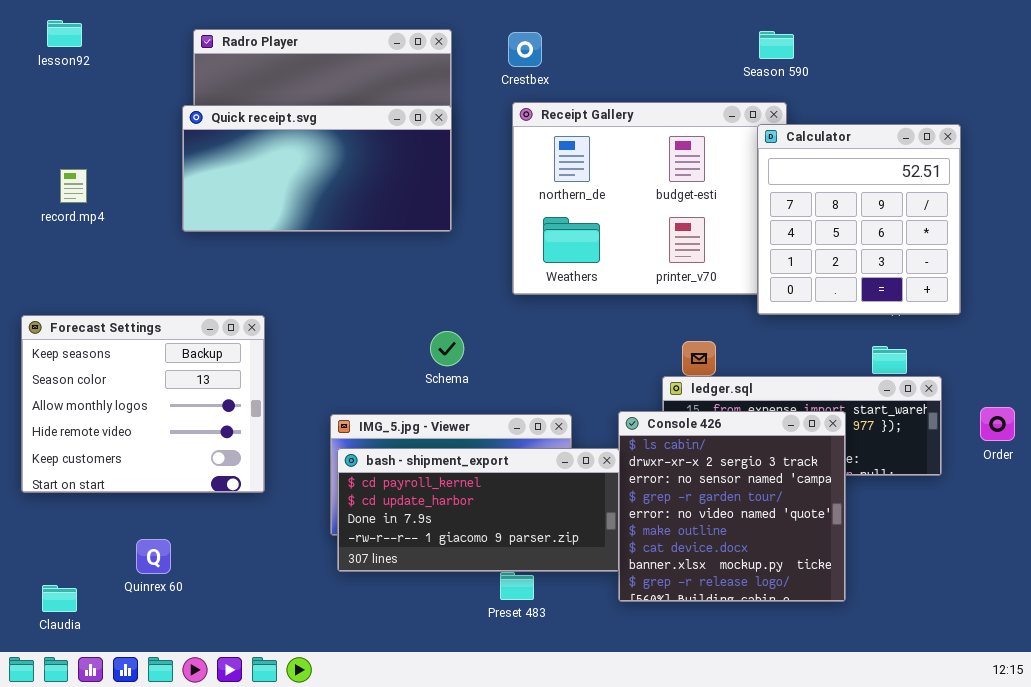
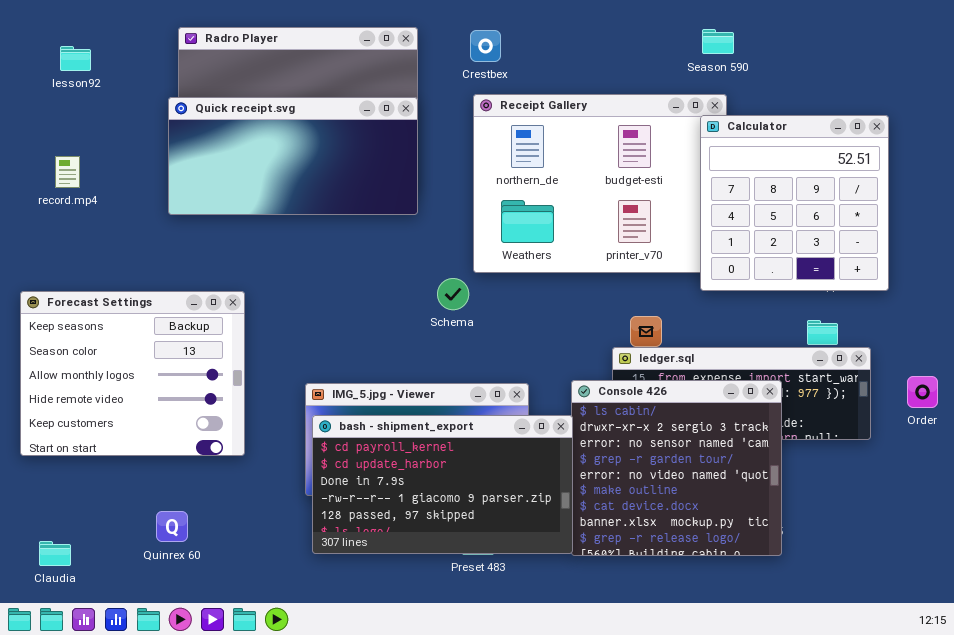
lesson92: [47,20,82,47] -> [60,46,91,71], moved
Schema: [430,331,464,366] -> [437,278,469,310], moved
bash - shipment_export: [337,448,620,572] -> [312,415,573,554], resized
Quinrex 60: [136,539,171,574] -> [156,511,188,542], moved

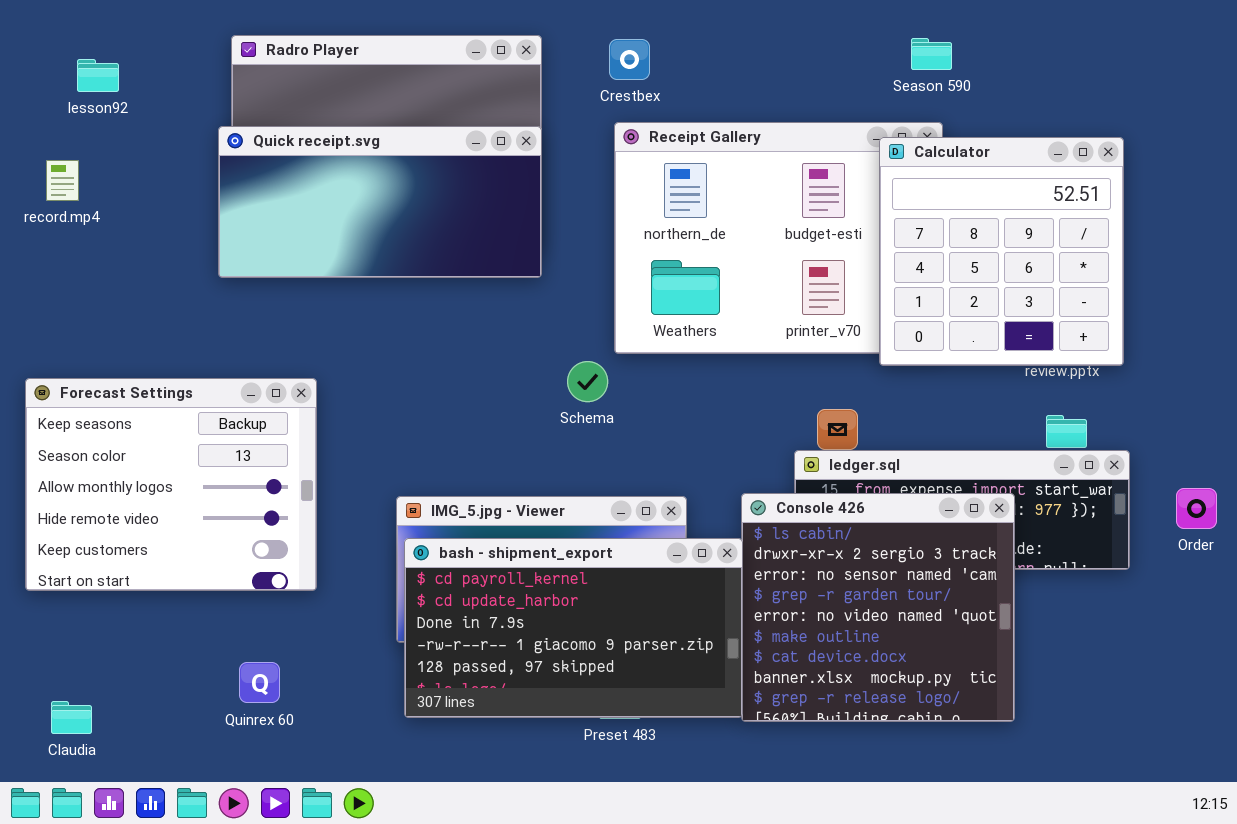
Calculator: [700,115,889,291] -> [879,137,1124,366], moved
record.mp4: [55,156,80,188] -> [46,160,79,201], moved
Quinrex 60: [156,511,188,542] -> [239,662,280,703], moved

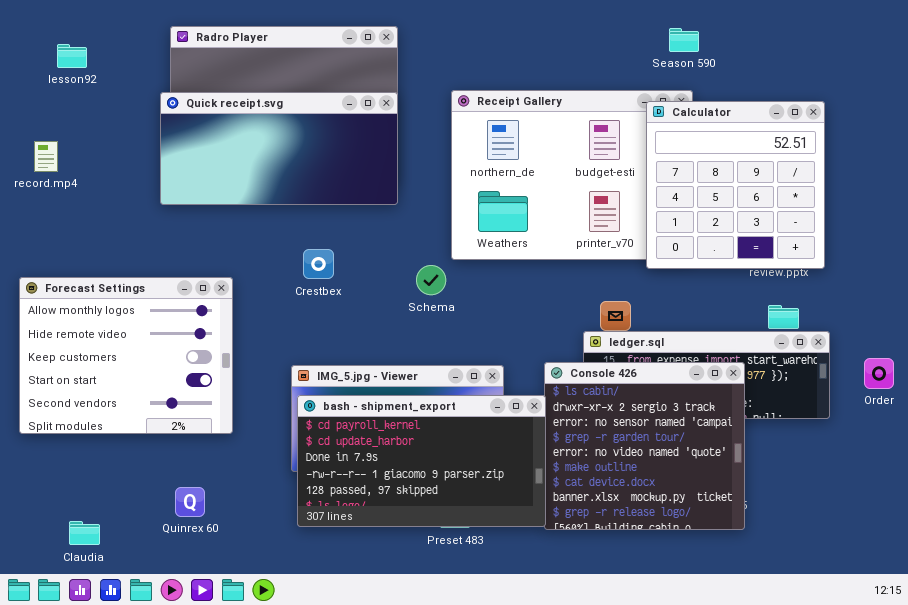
Crestbex: [609,39,650,80] -> [303,249,334,279], moved
record.mp4: [46,160,79,201] -> [34,141,58,172], moved
Forecast Settings: [25,378,317,591] -> [19,277,233,434], scrolled down 2 rows
Claudia: [51,701,92,734] -> [69,521,100,545], moved

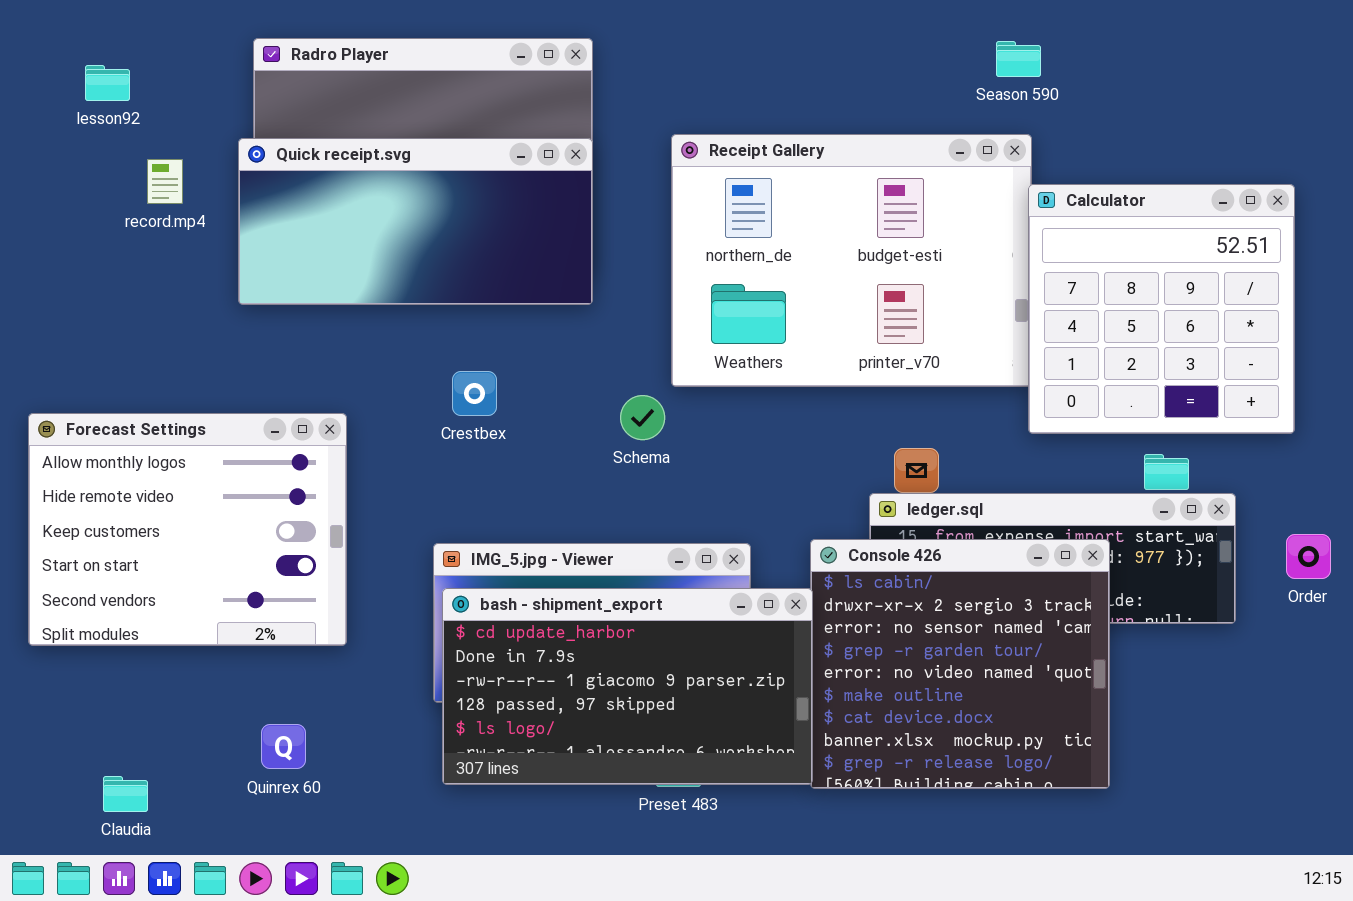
Calculator: [646,101,825,269] -> [1028,184,1295,434], moved
record.mp4: [34,141,58,172] -> [147,159,183,204], moved
bash - shipment_export: [297,395,546,527] -> [442,588,813,785], scrolled down 1 row

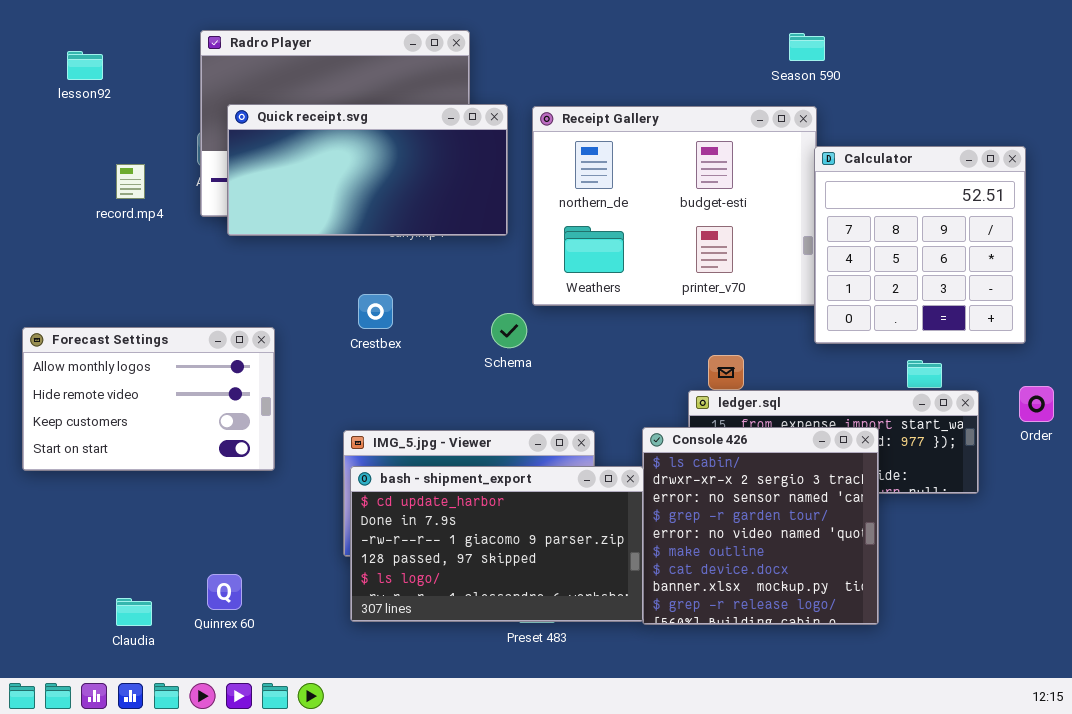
Quick receipt.svg: [238,138,593,305] -> [227,104,508,236], moved
record.mp4: [147,159,183,204] -> [116,164,145,199], moved
Forecast Settings: [28,413,347,646] -> [22,327,275,471], resized
Order: [1286,534,1331,579] -> [1019,386,1054,422], moved
Claudia: [103,776,148,812] -> [116,598,152,626], moved

